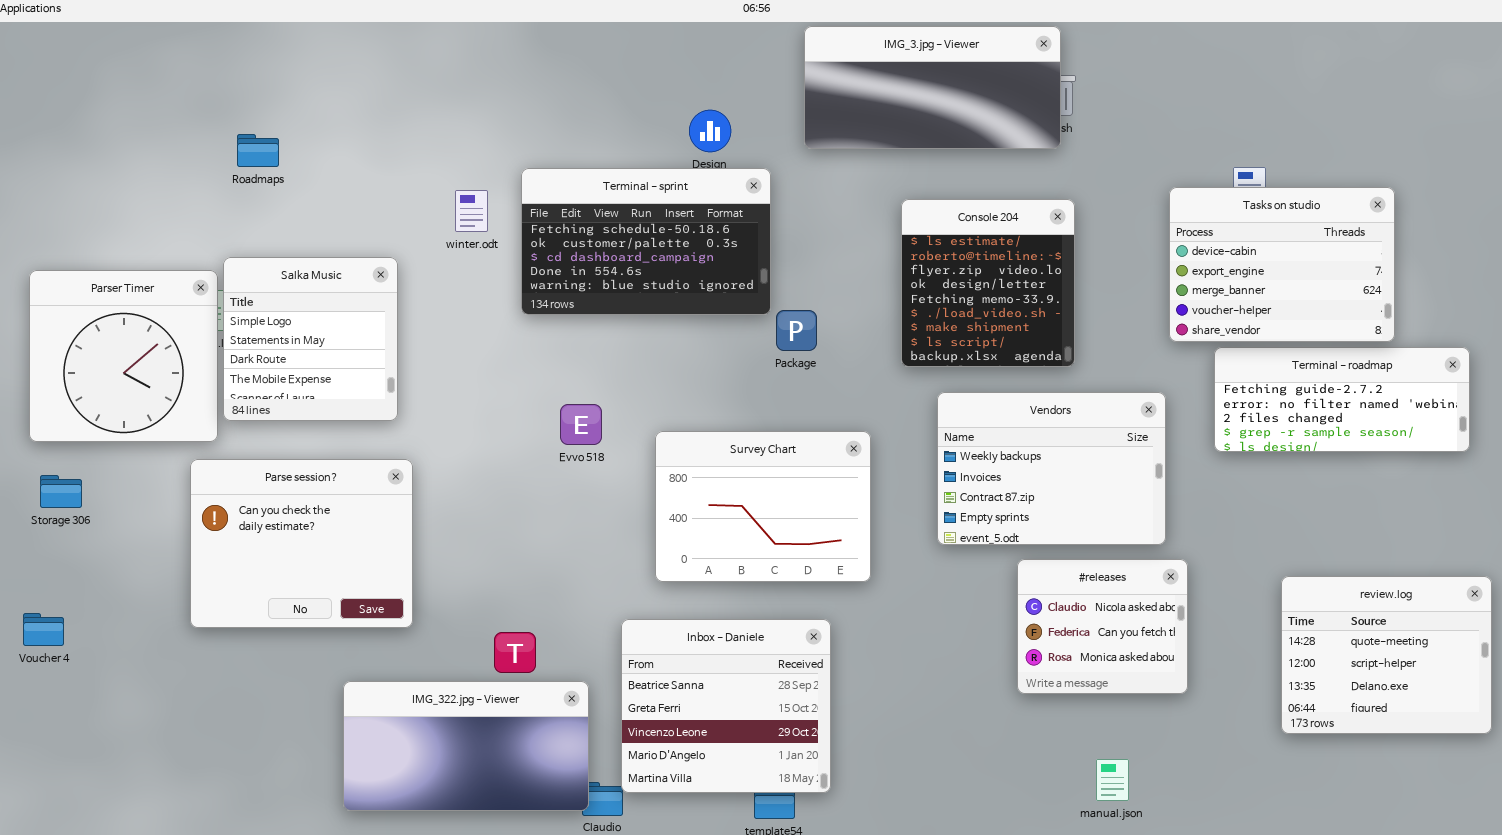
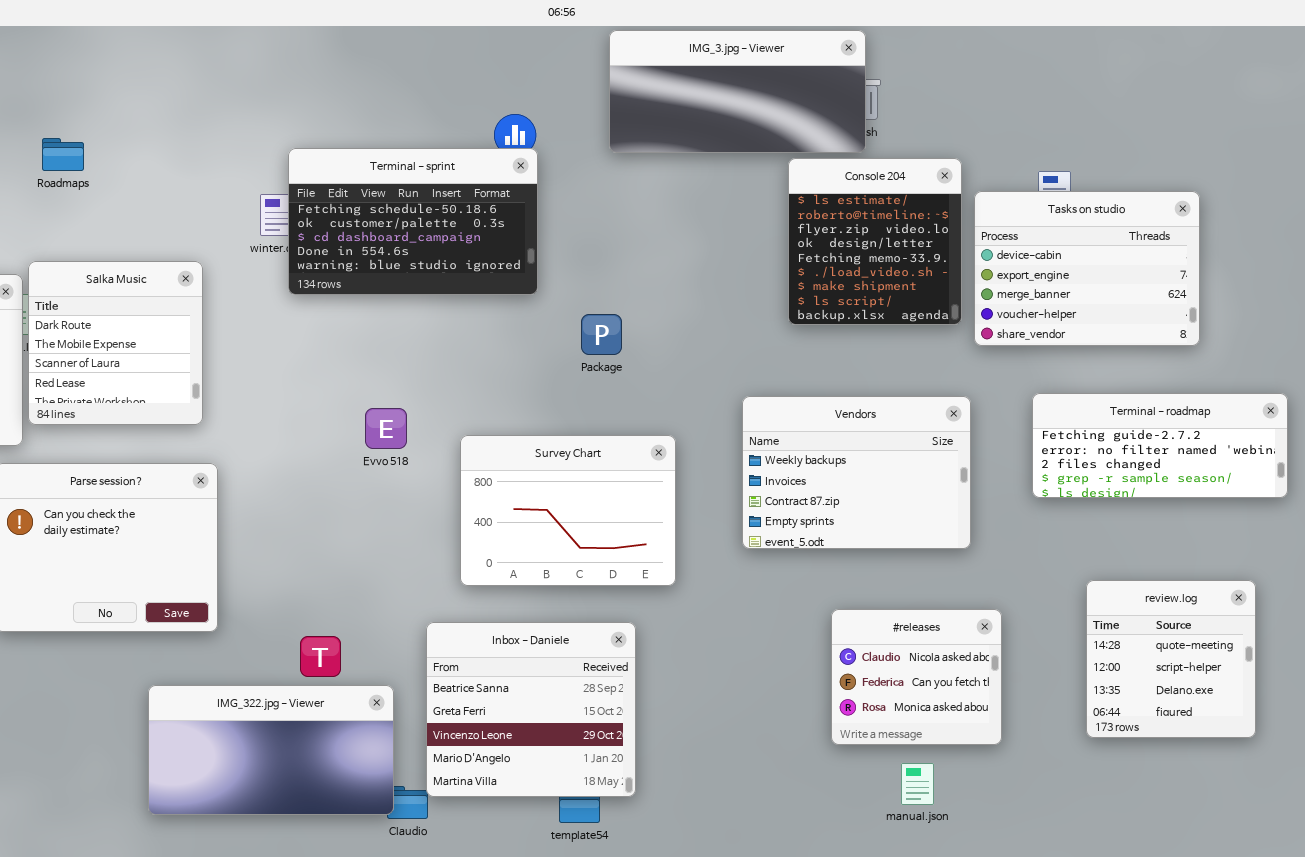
Terminal - sprint: [521,168,771,315] -> [288,148,538,295], moved
Console 204: [901,199,1075,367] -> [788,158,962,325], moved
Salka Music: [223,257,398,421] -> [28,261,203,425], scrolled down 2 rows
Terminal - roadmap: [1214,347,1470,452] -> [1032,393,1288,498], moved
#releases: [1017,559,1188,694] -> [831,609,1002,745], moved
review.log: [1281,576,1492,734] -> [1086,580,1256,738], resized

